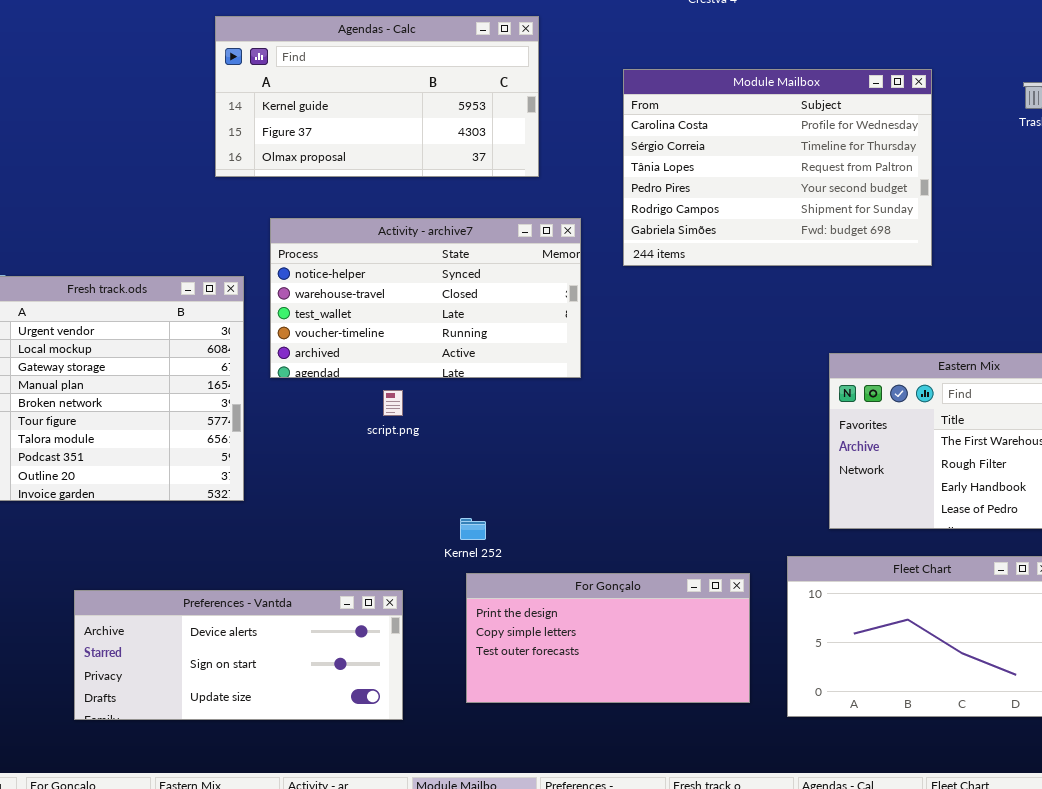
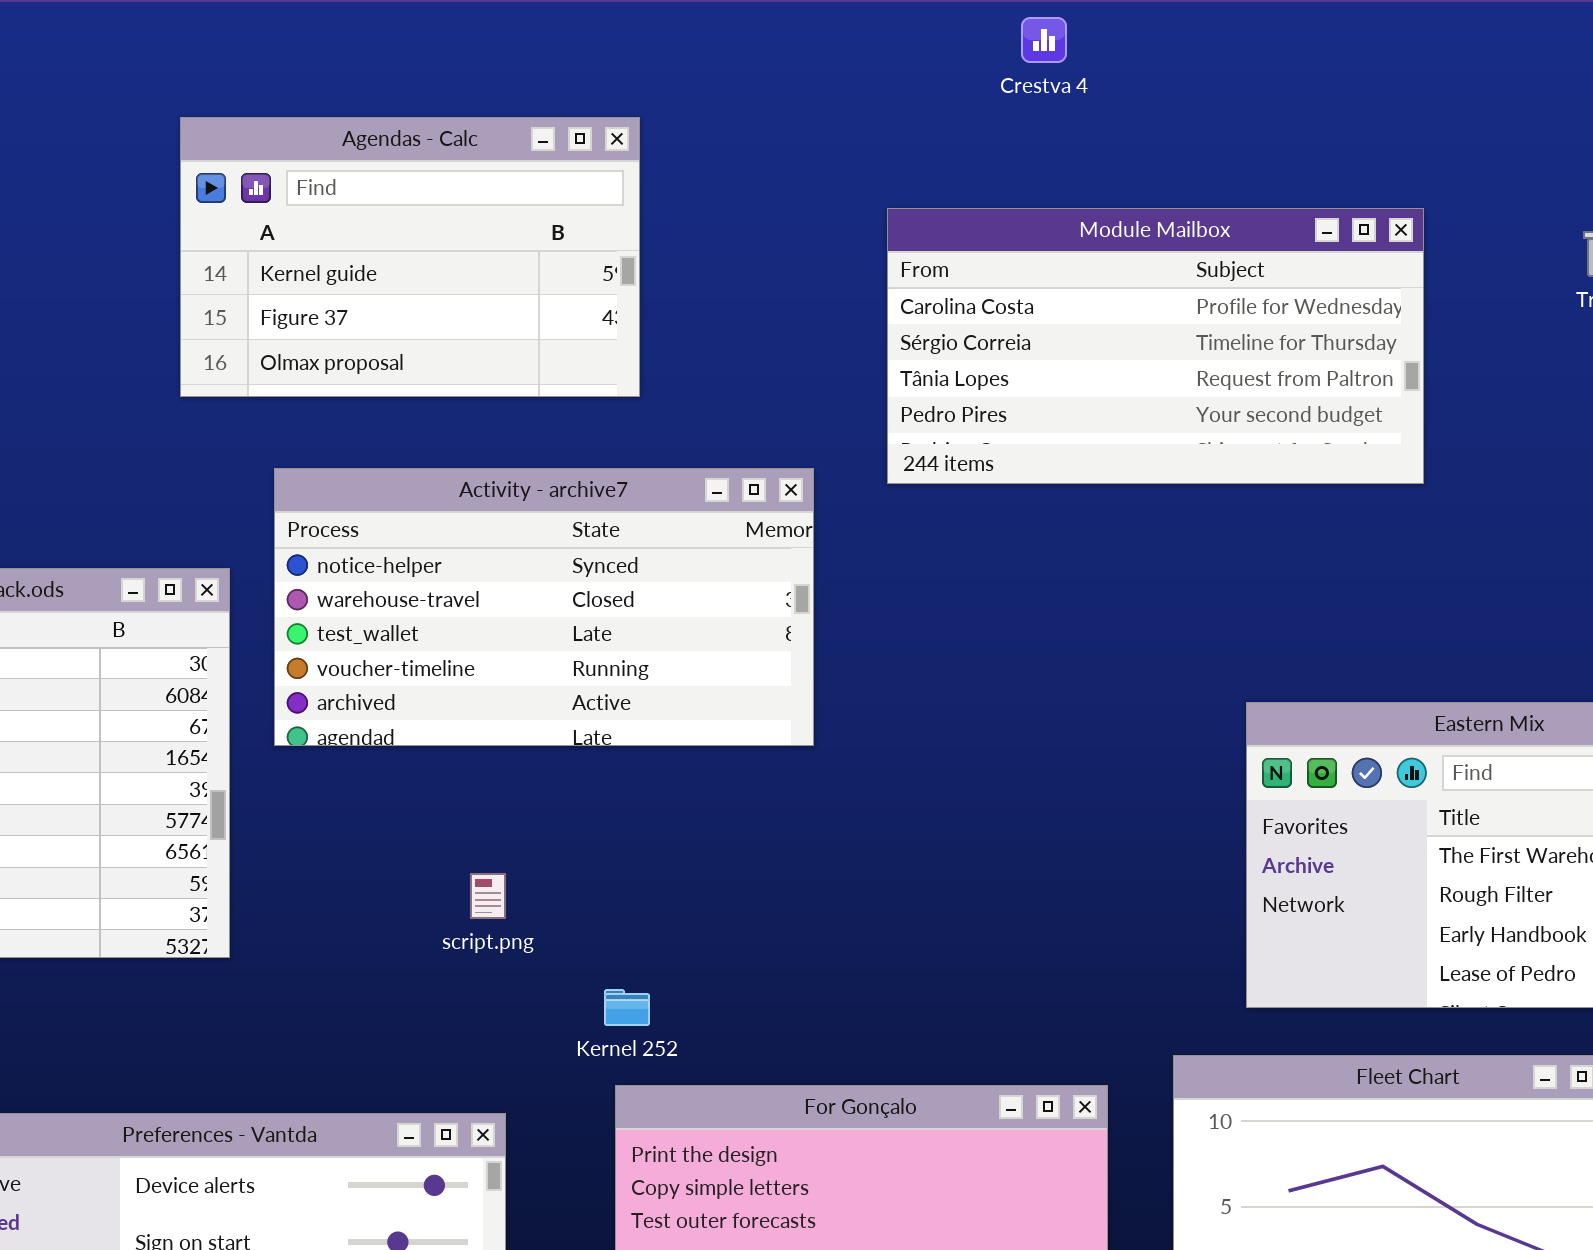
Agendas - Calc: [215,16,539,177] -> [180,117,640,397], resized
Module Mailbox: [623,69,932,266] -> [887,208,1424,484], resized
script.png: [383,390,403,416] -> [470,873,506,919], moved

